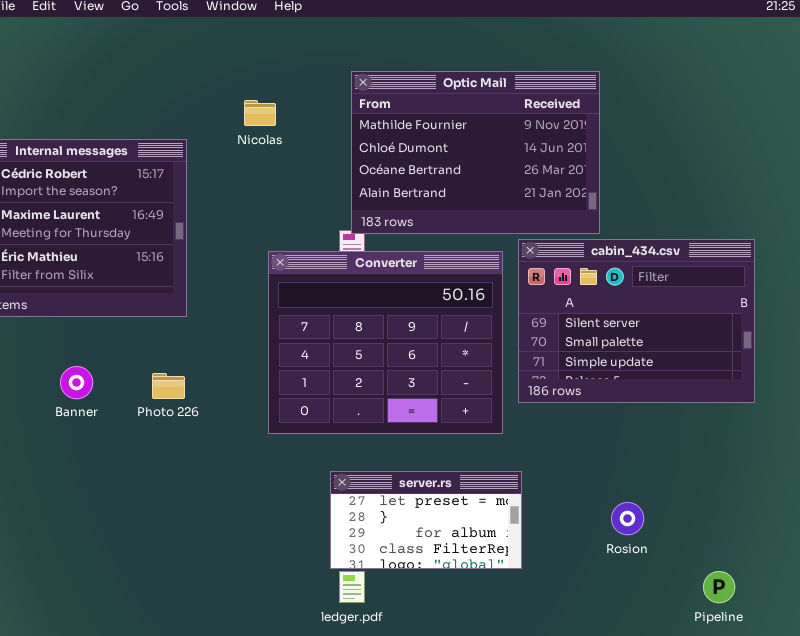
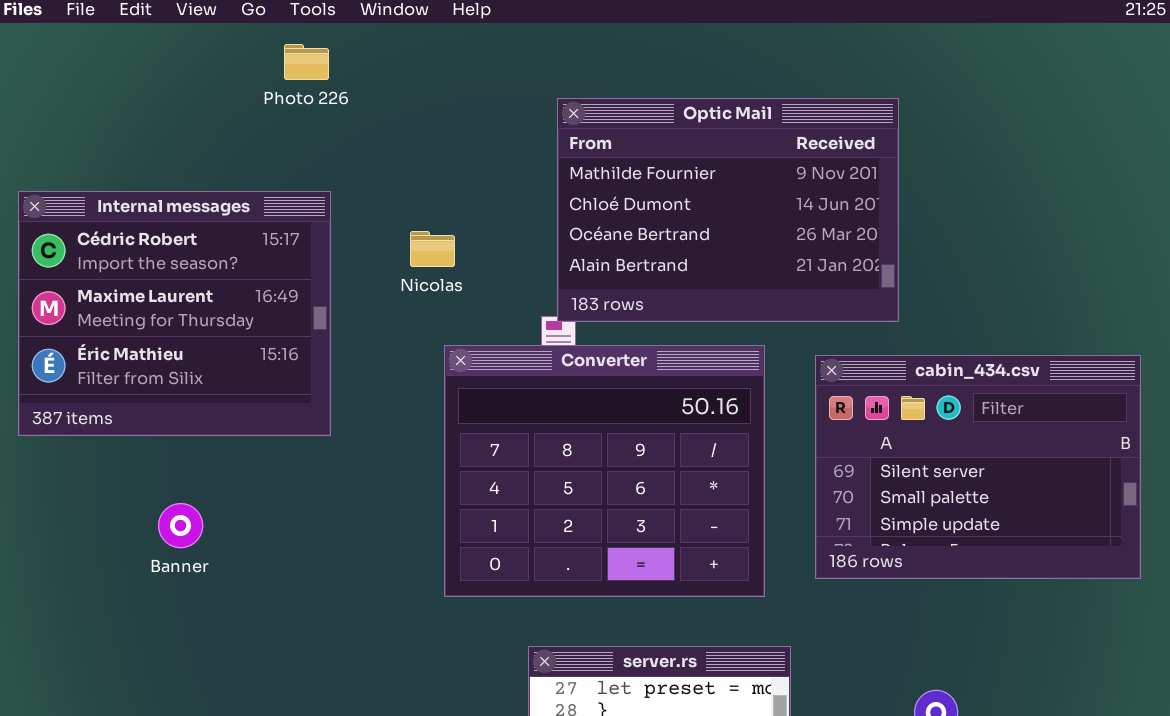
Nicolas: [244,100,276,126] -> [410,231,455,267], moved
cabin_434.csv: [518,239,755,403] -> [815,355,1141,579], moved
Photo 226: [152,373,185,399] -> [284,44,329,80], moved

